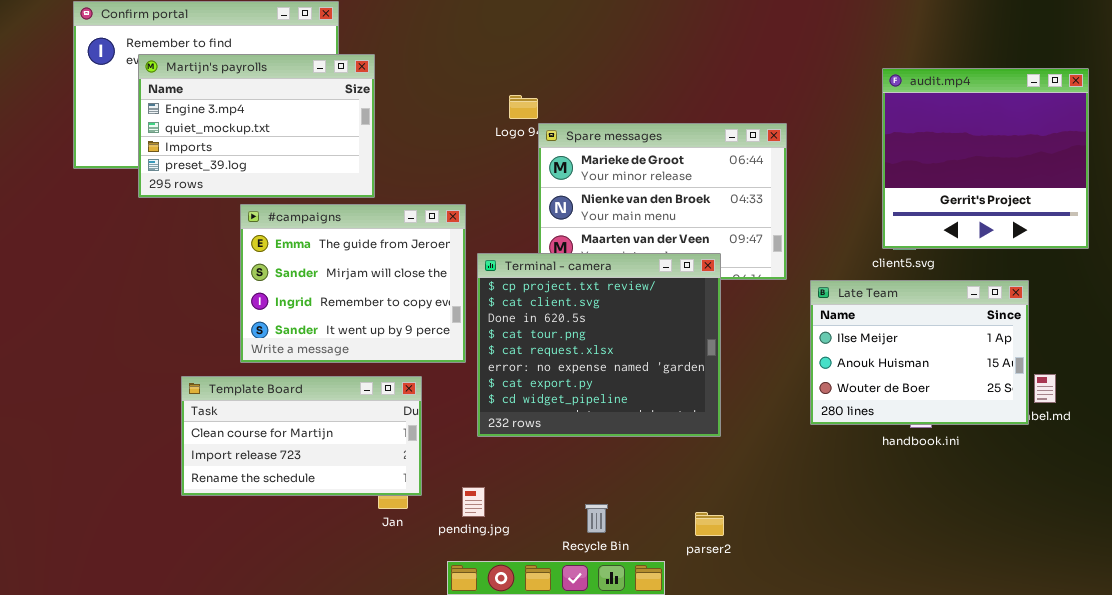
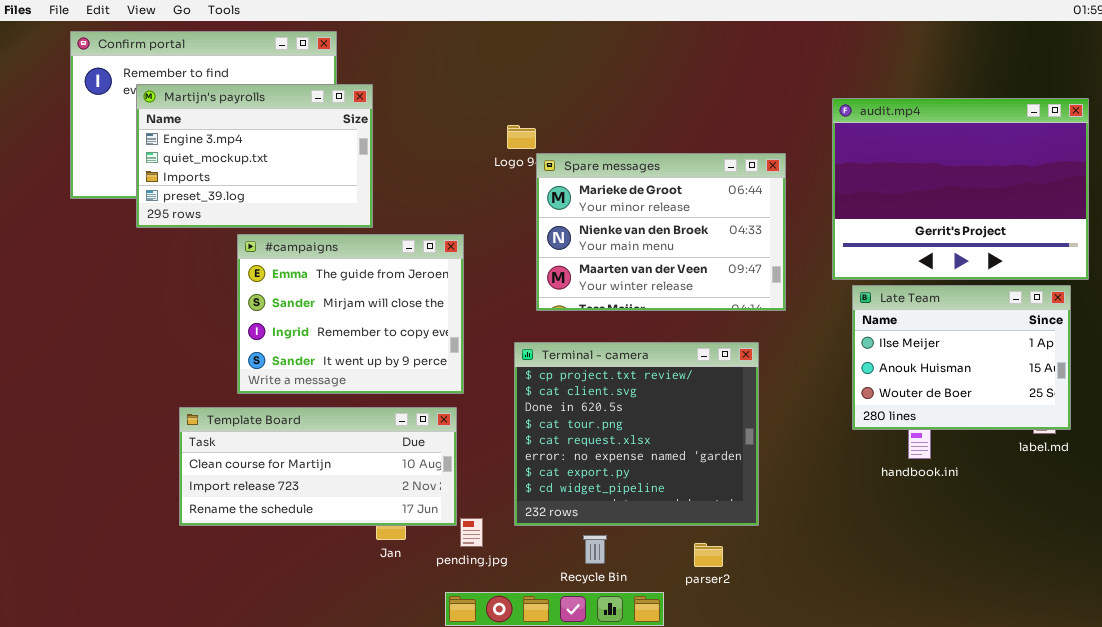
audit.mp4: [882,68,1089,249] -> [832,98,1089,280], resized
Terminal - camera: [477,253,721,437] -> [514,342,759,526], moved
Late Team: [810,280,1029,425] -> [852,285,1071,430], moved
Template Board: [181,376,422,496] -> [179,407,457,526], resized

